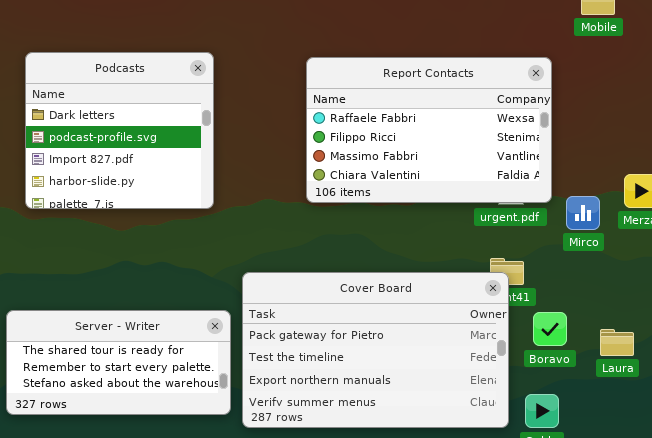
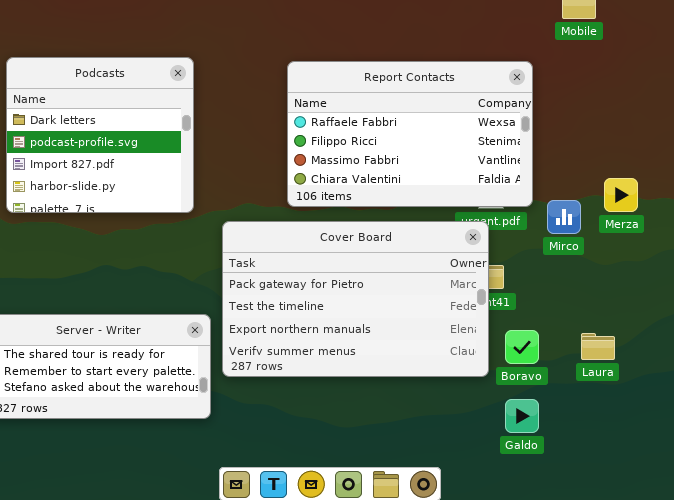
Cover Board: [242,272,509,428] -> [222,221,489,377], moved
Boravo: [533,312,567,346] -> [505,330,539,364], moved

